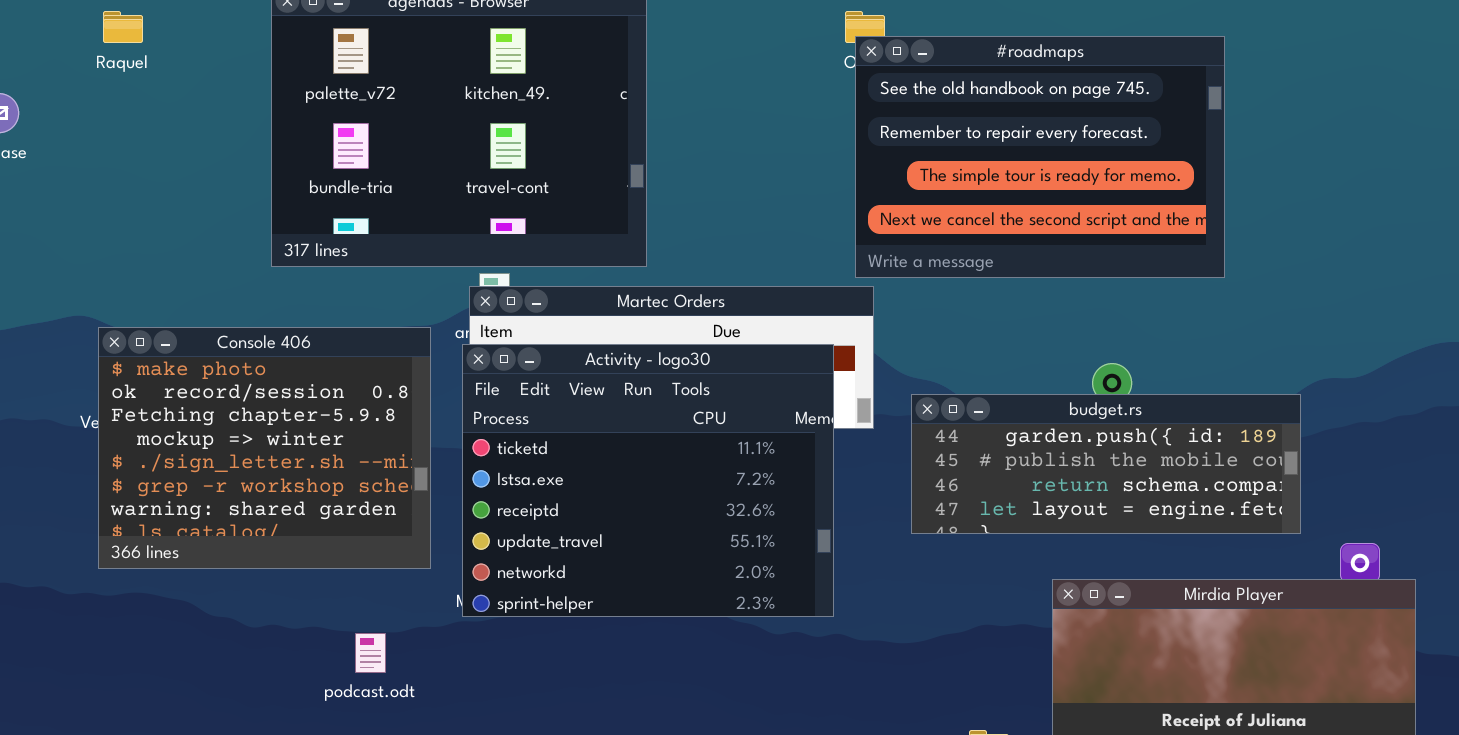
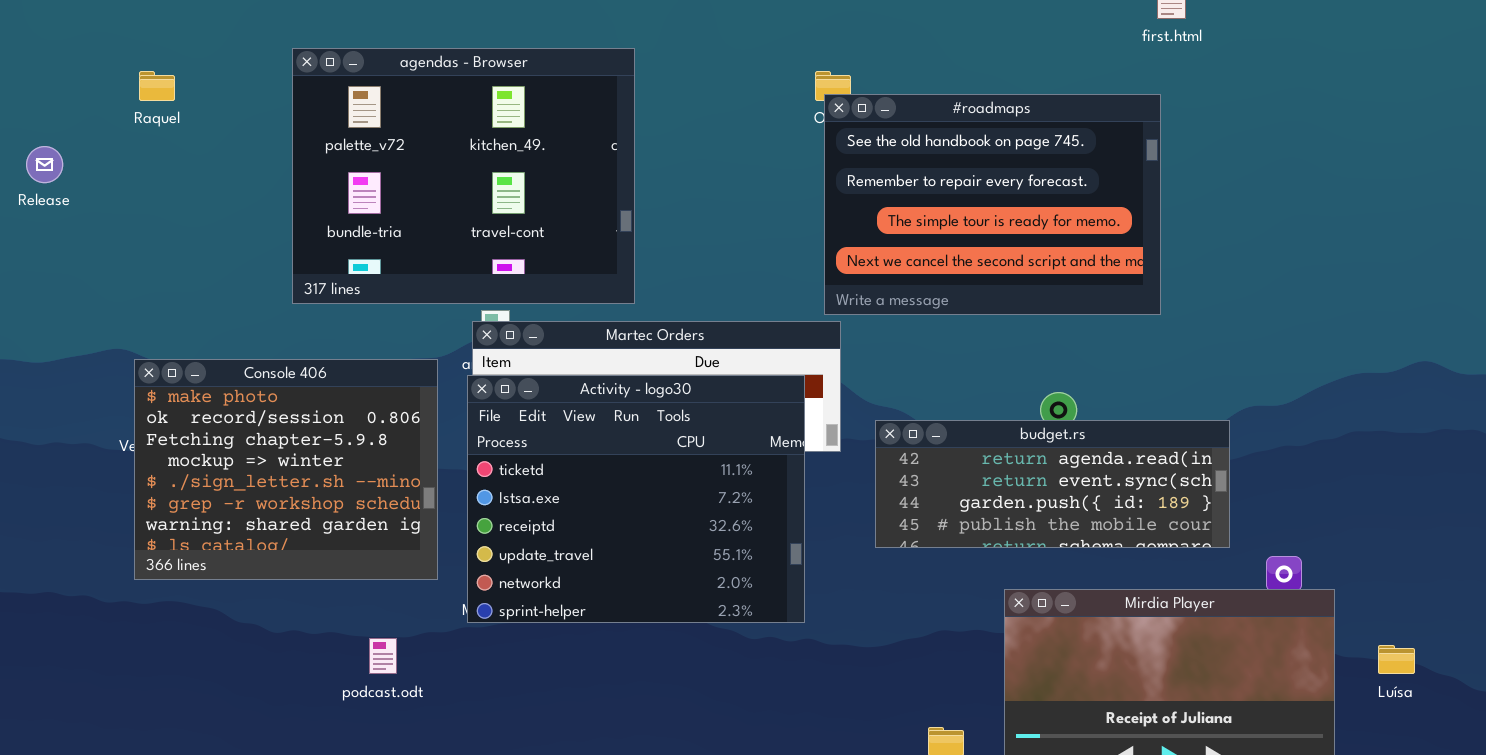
budget.rs: [911,394,1301,534] -> [875,420,1230,548], scrolled up 2 rows

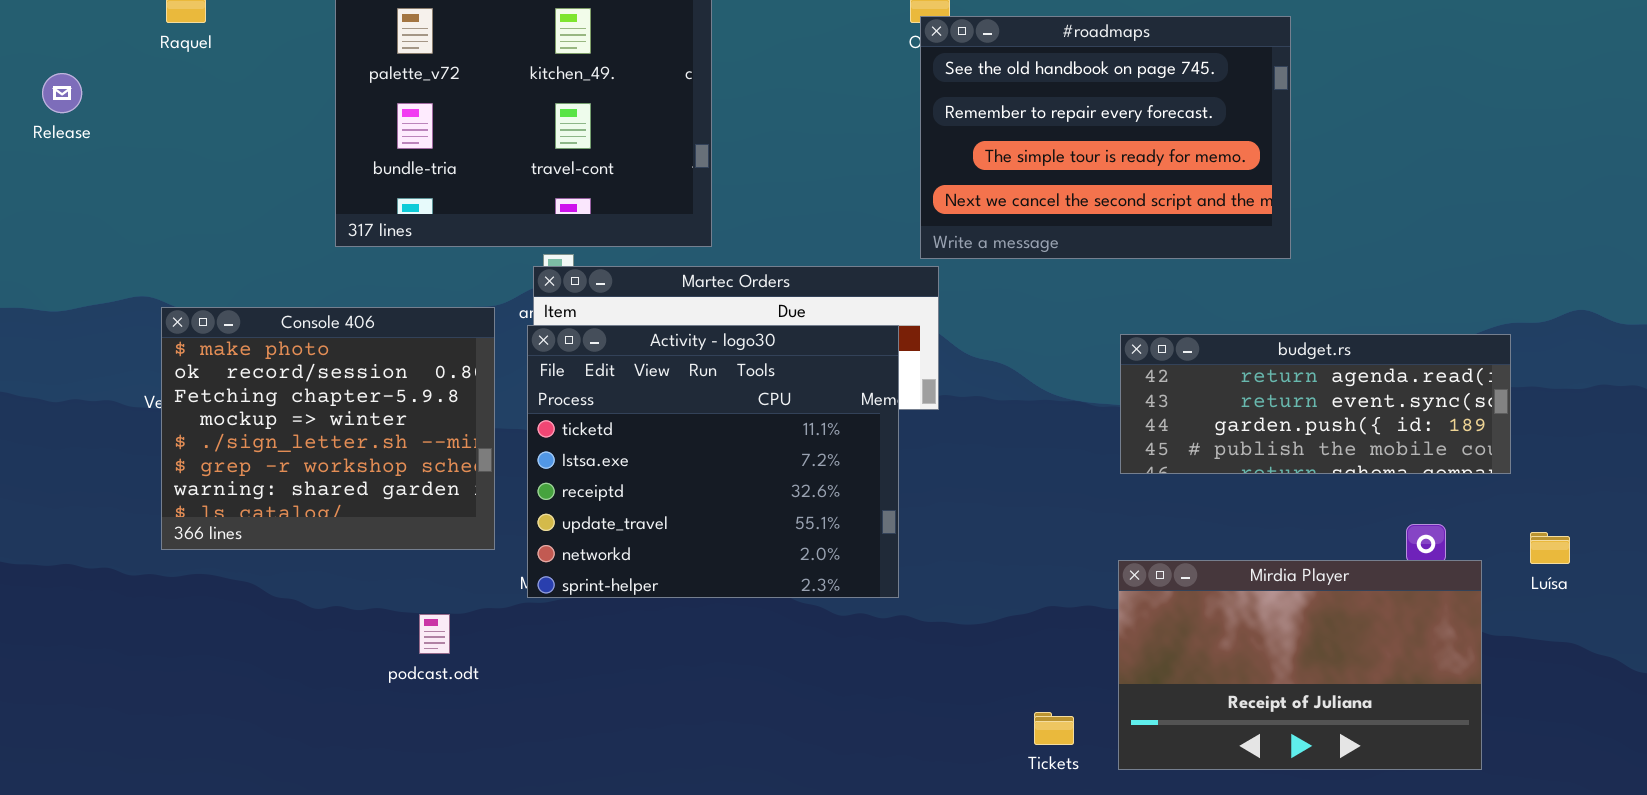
budget.rs: [875,420,1230,548] -> [1120,334,1511,474], moved
Luísa: [1378,645,1415,674] -> [1530,532,1570,564], moved

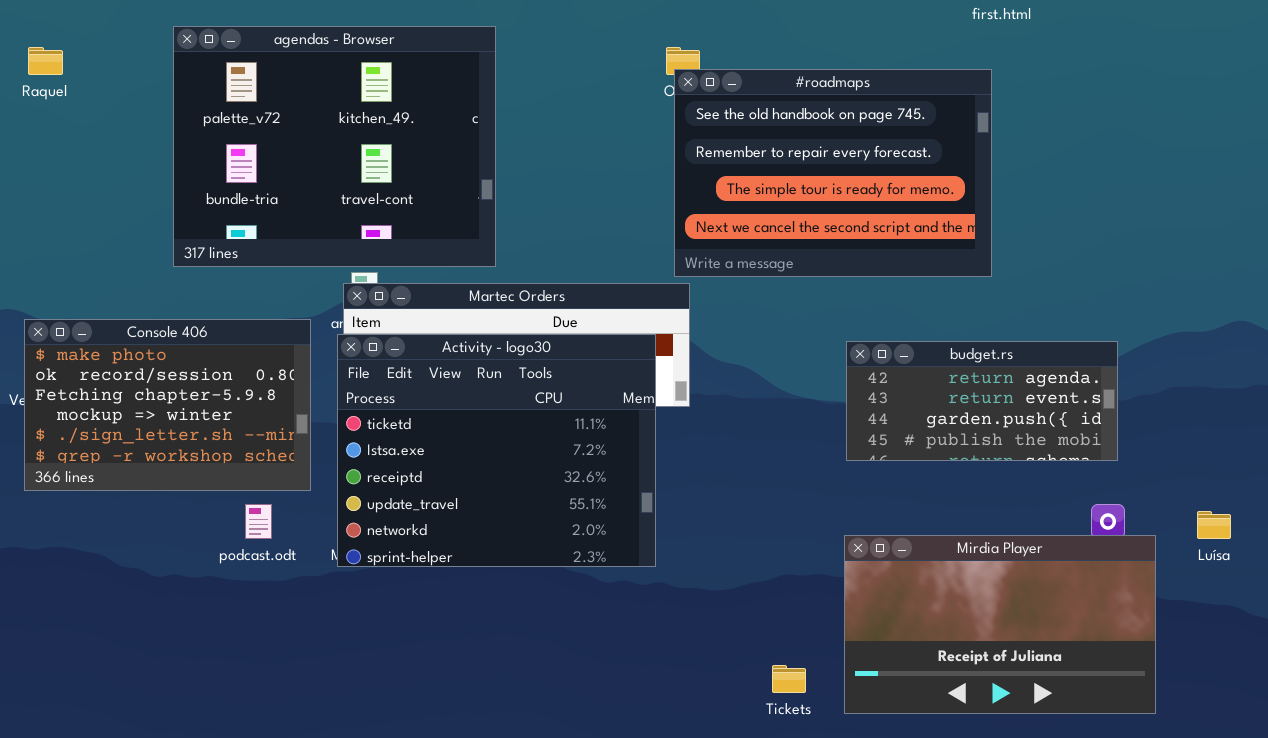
Console 406: [161,307,495,550] -> [24,319,311,491], resized
budget.rs: [1120,334,1511,474] -> [846,341,1118,461], resized
podcast.odt: [419,614,450,654] -> [245,504,272,539], moved

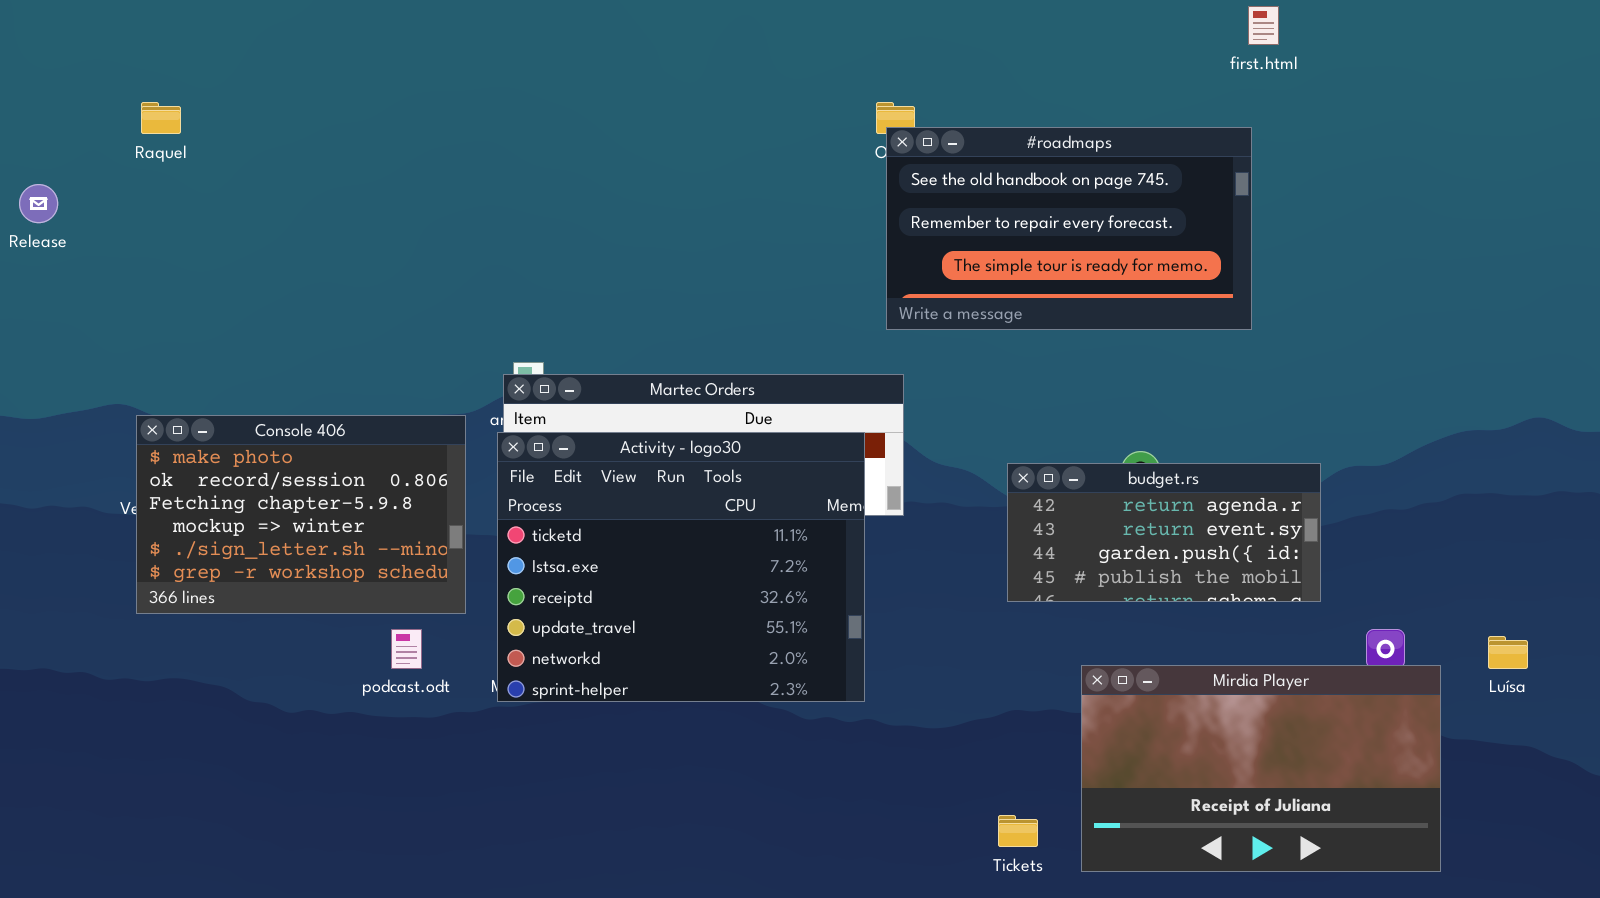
agendas - Browser: [173,26,496,267] -> none, closed
#roadmaps: [674,69,992,277] -> [886,127,1252,330], resized
budget.rs: [846,341,1118,461] -> [1007,463,1321,602], moved

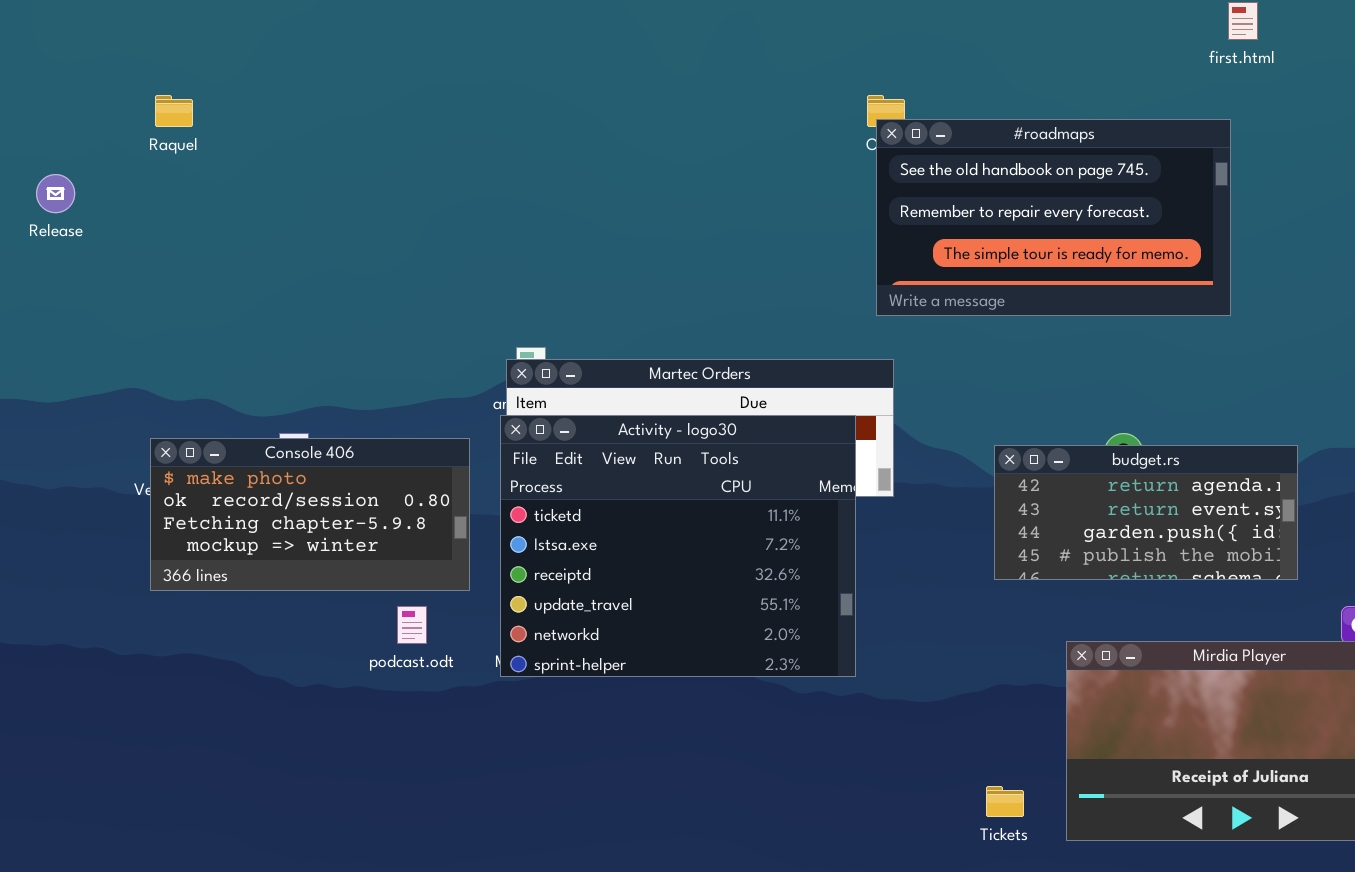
Console 406: [136,415,466,614] -> [150,438,470,591], resized

